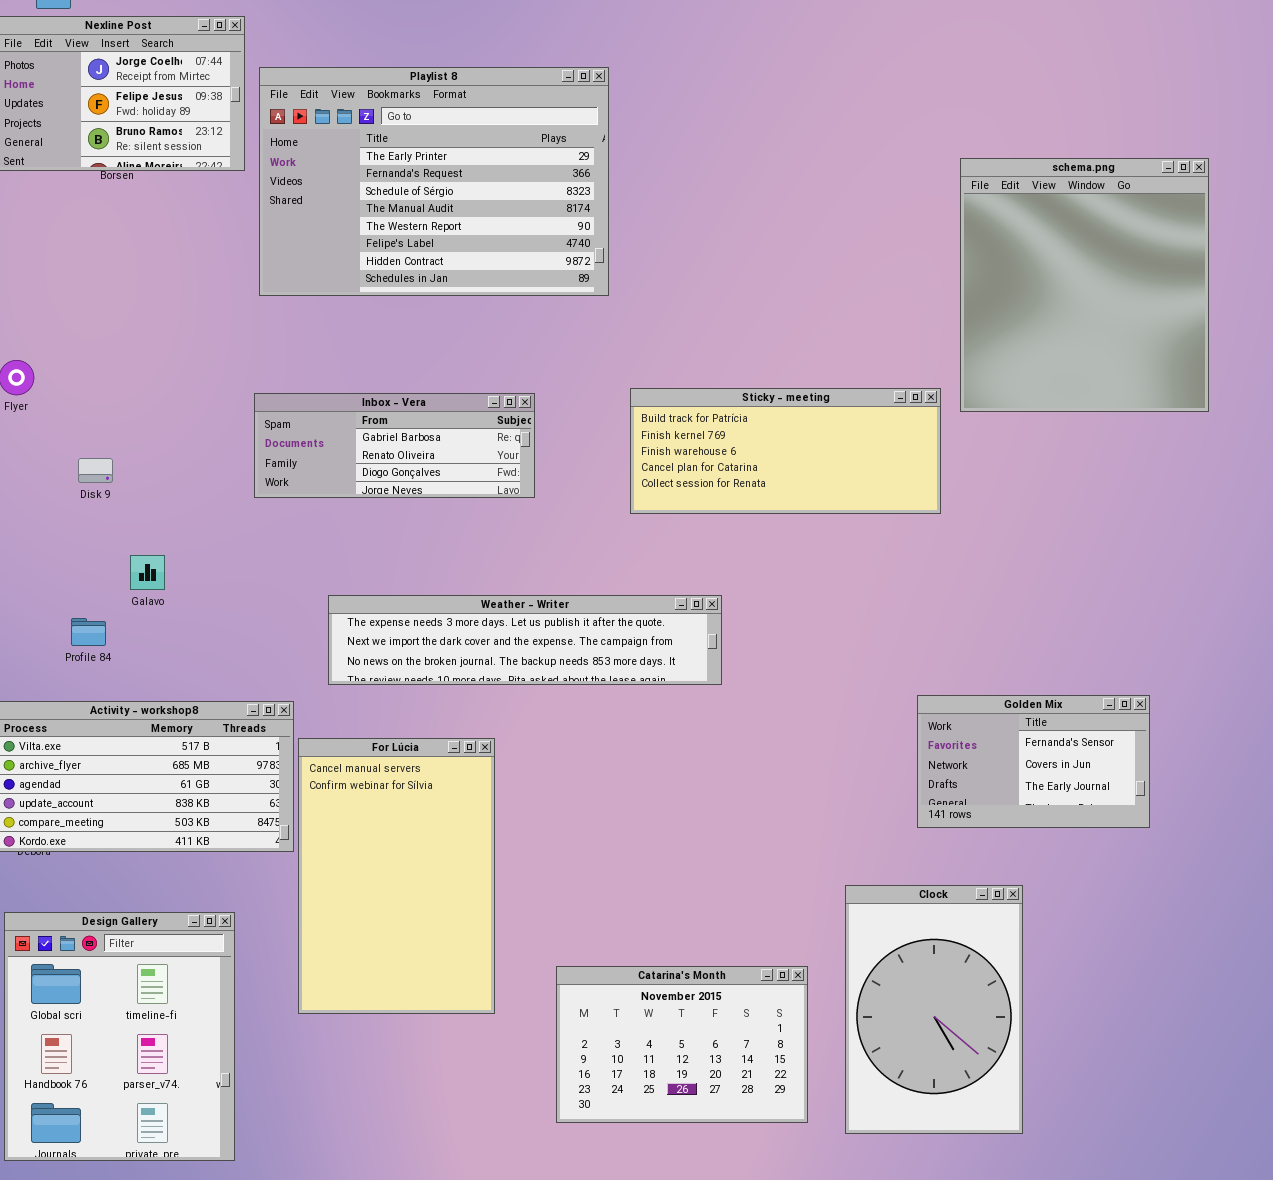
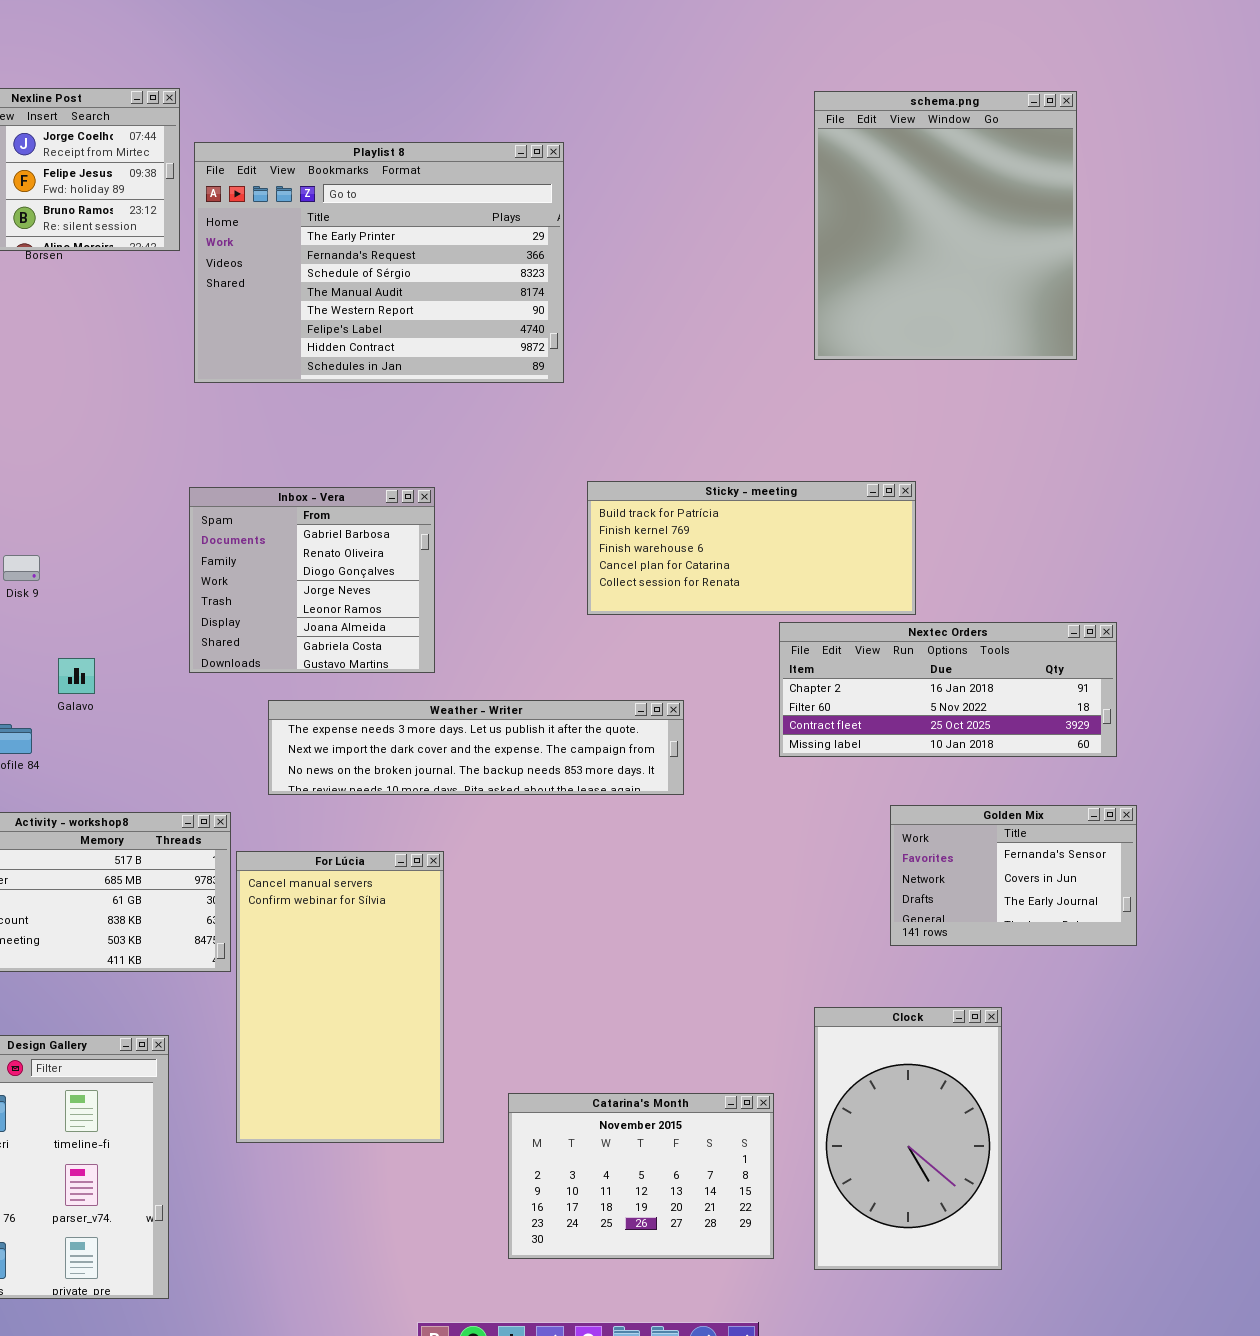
schema.png: [960,158,1209,412] -> [814,91,1077,360], moved
Inbox - Vera: [254,393,535,498] -> [189,487,435,673], resized
Nextec Orders: none -> [779,622,1117,757], opened

